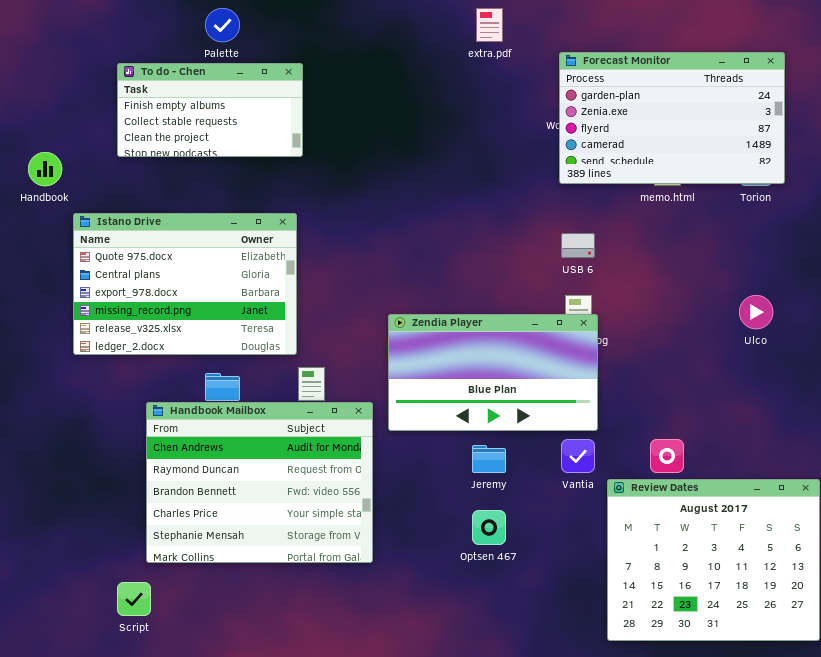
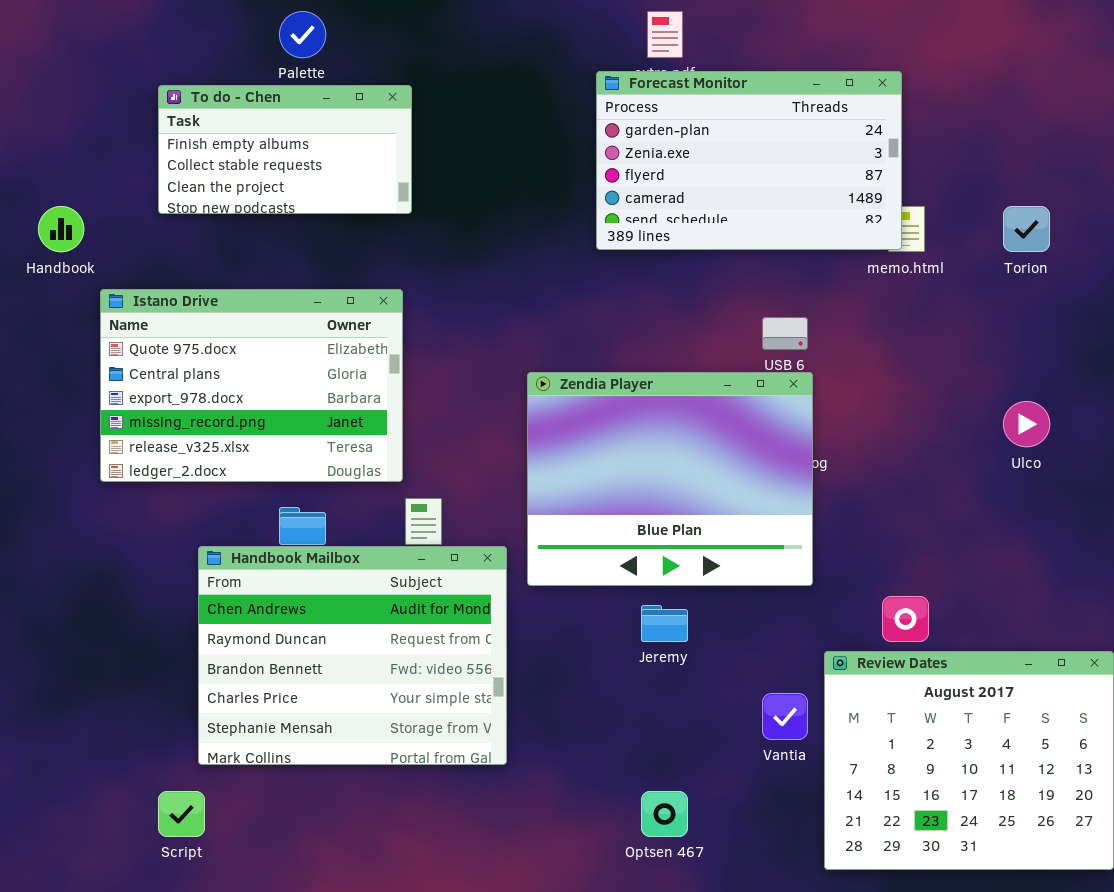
Forecast Monitor: [559,52,785,184] -> [596,71,902,250], moved
Zendia Player: [388,314,598,431] -> [527,372,813,586], resized
Vantia: [561,439,595,473] -> [762,693,808,740], moved
Optsen 467: [472,510,506,545] -> [641,791,688,837], moved

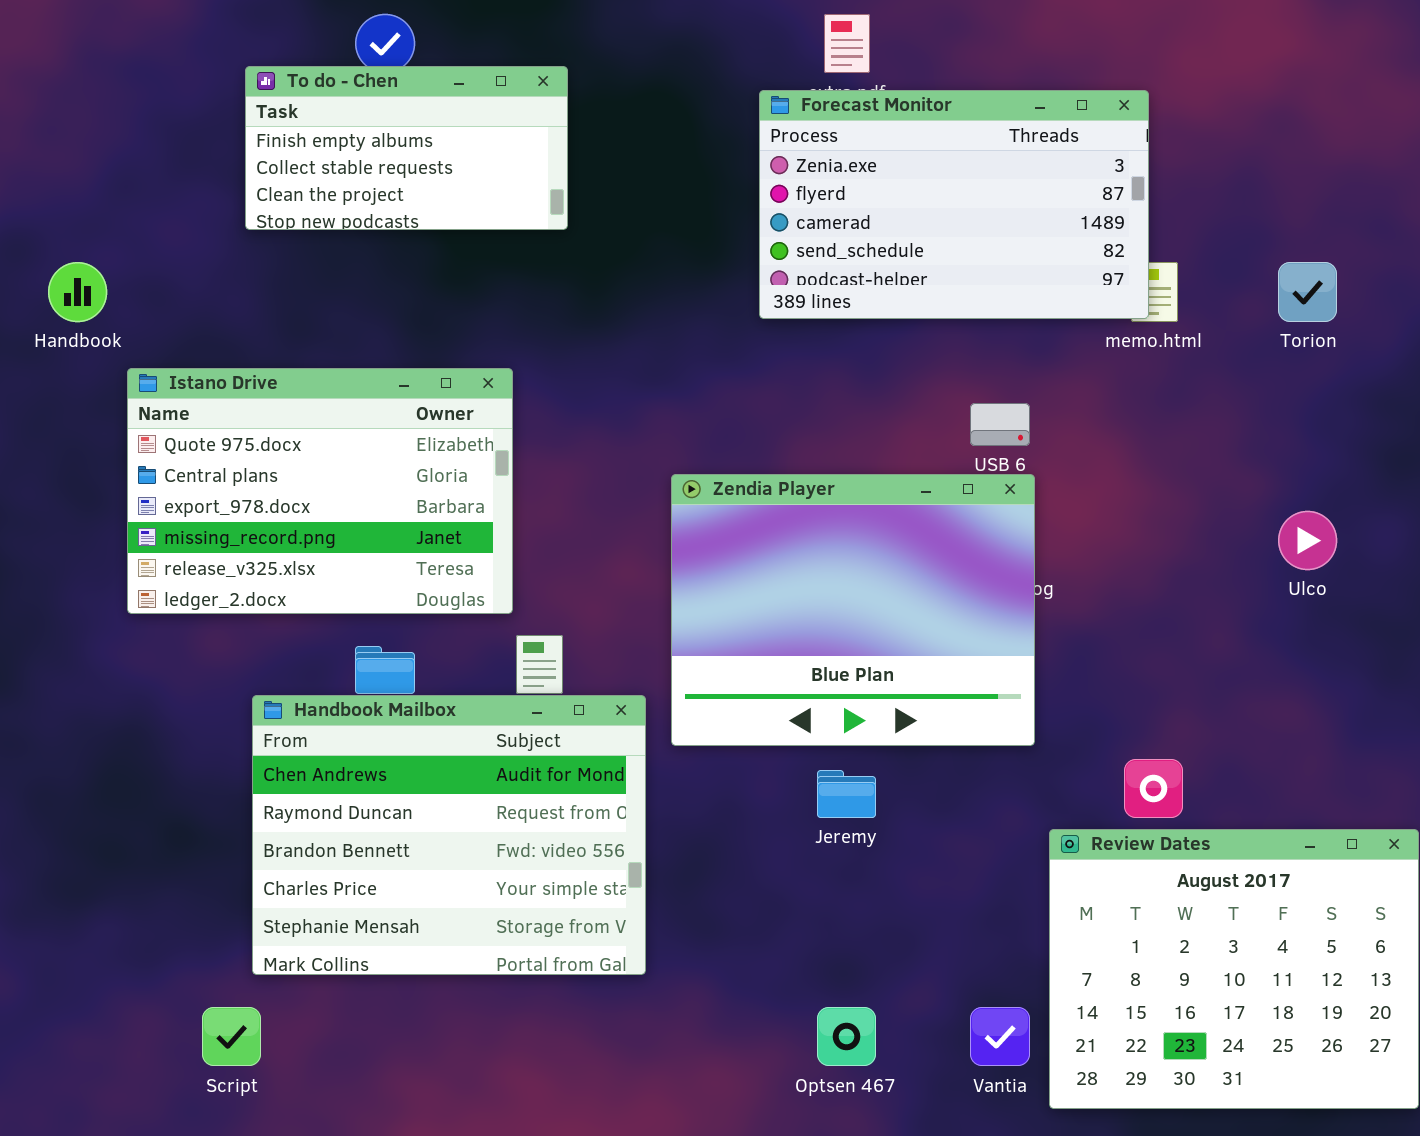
Forecast Monitor: [596,71,902,250] -> [759,90,1149,319], scrolled down 1 row
To do - Chen: [158,85,412,214] -> [245,66,568,230], moved
Vantia: [762,693,808,740] -> [970,1007,1030,1066], moved

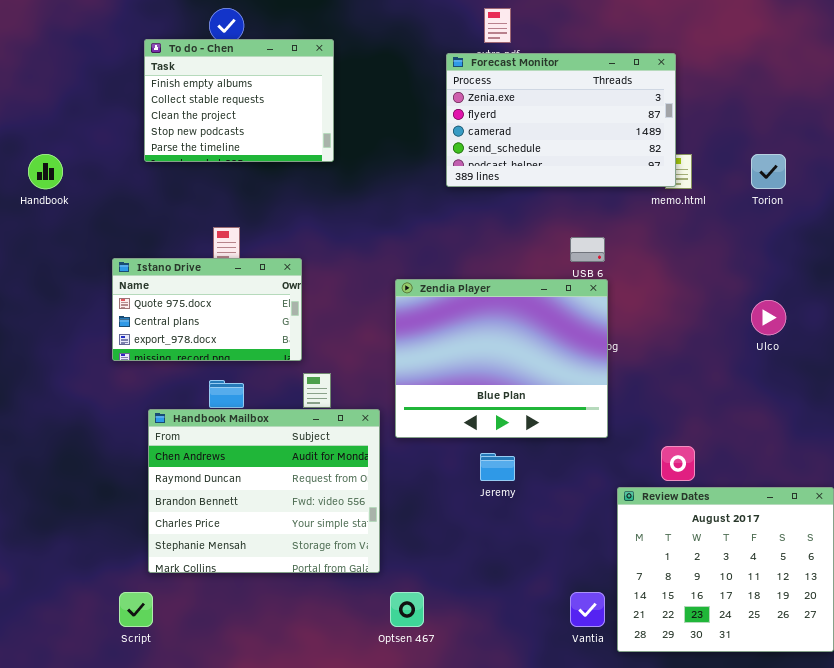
To do - Chen: [245,66,568,230] -> [144,39,334,162], resized
Istano Drive: [127,368,513,614] -> [112,258,302,361], resized
Optsen 467: [817,1007,876,1066] -> [390,592,424,627], moved

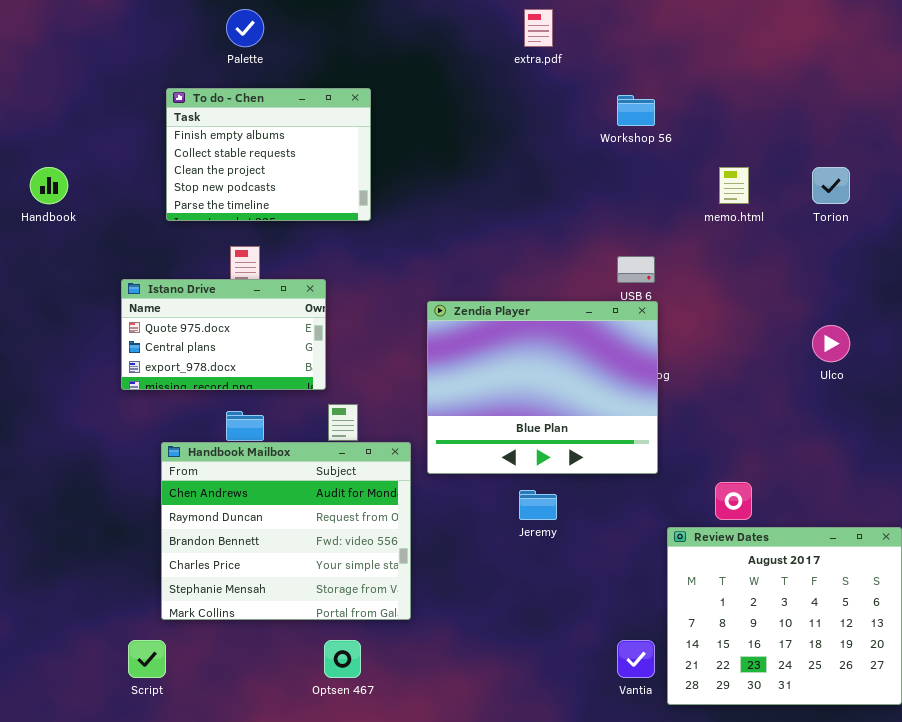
To do - Chen: [144,39,334,162] -> [166,88,371,221], moved
Forecast Monitor: [446,53,676,187] -> none, closed
Optsen 467: [390,592,424,627] -> [324,640,361,678], moved

